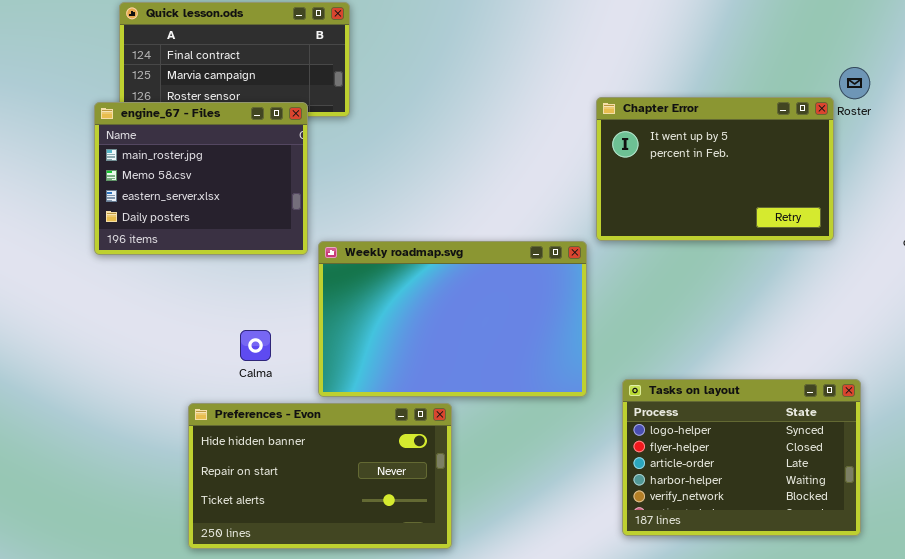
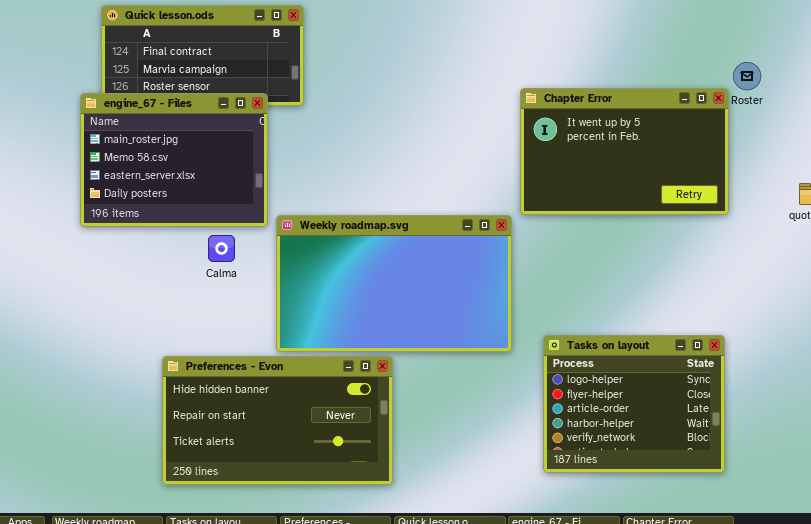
Calma: [240,330,271,361] -> [208,235,235,262], moved
Tasks on layout: [622,379,861,536] -> [543,335,725,473], resized

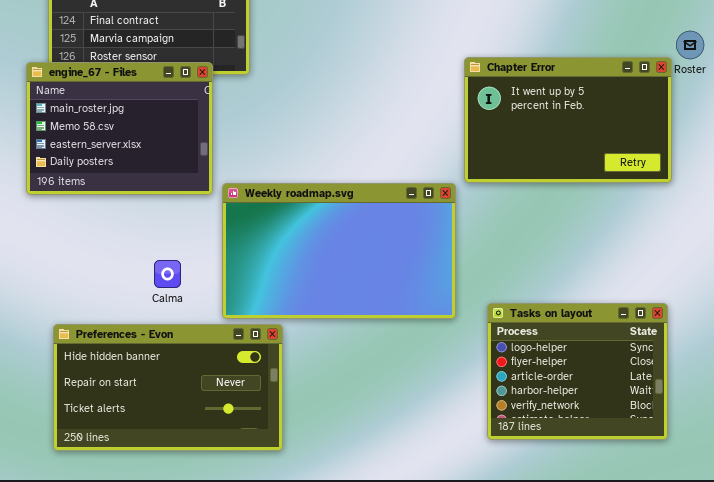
Calma: [208,235,235,262] -> [154,260,181,288], moved
Preferences - Evon: [162,356,393,485] -> [53,324,283,451], moved

